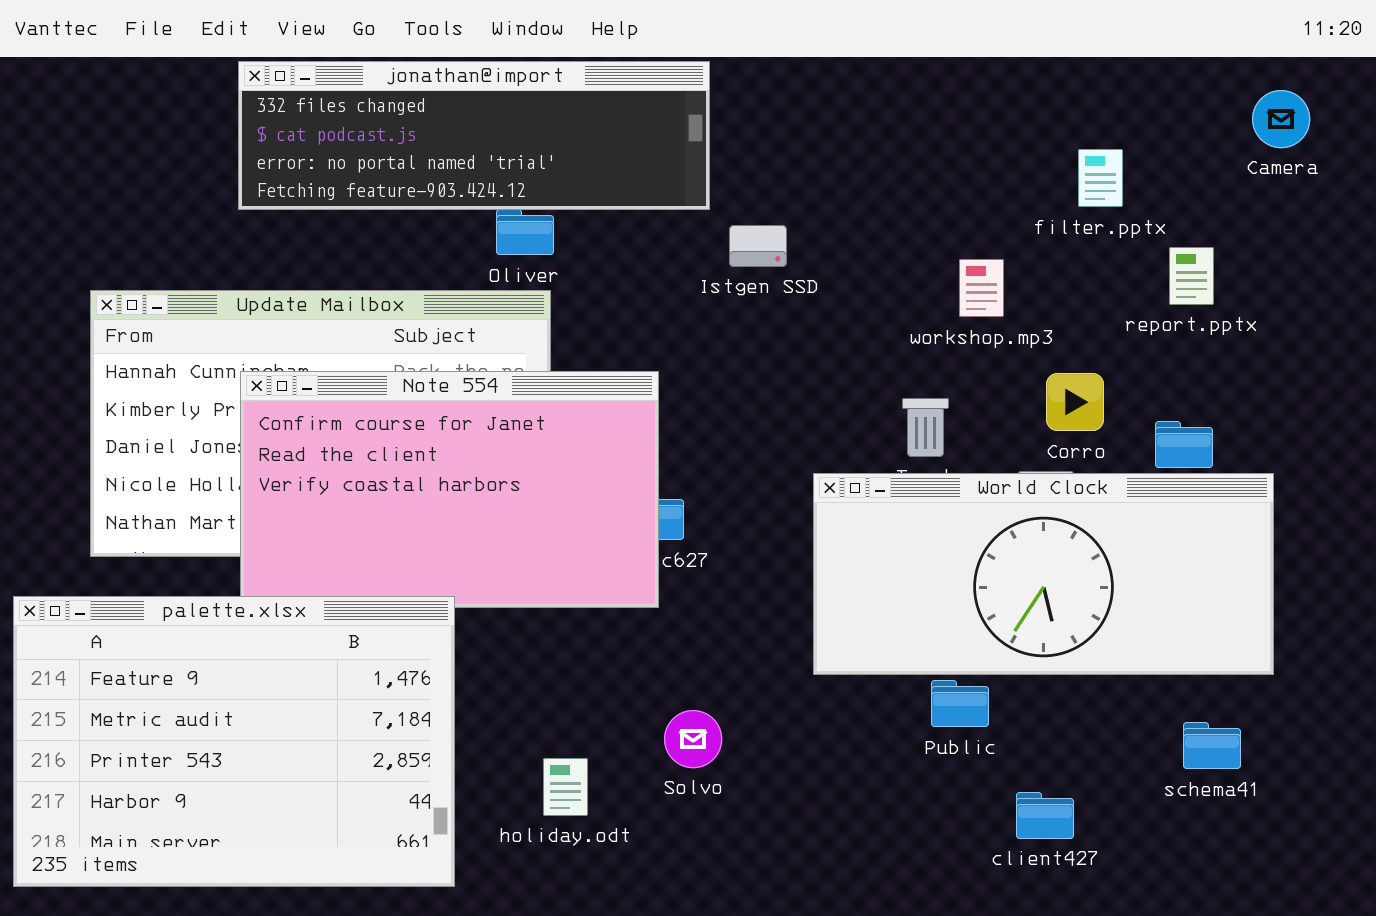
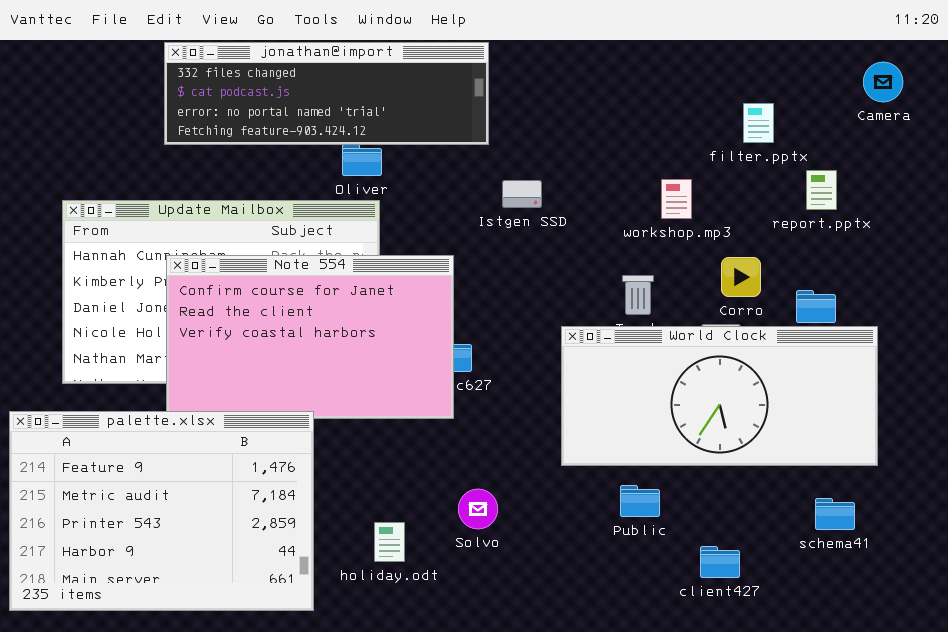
Istgen SSD: [729,225,787,267] -> [502,180,542,208], moved
Public: [931,680,989,727] -> [620,485,660,517], moved

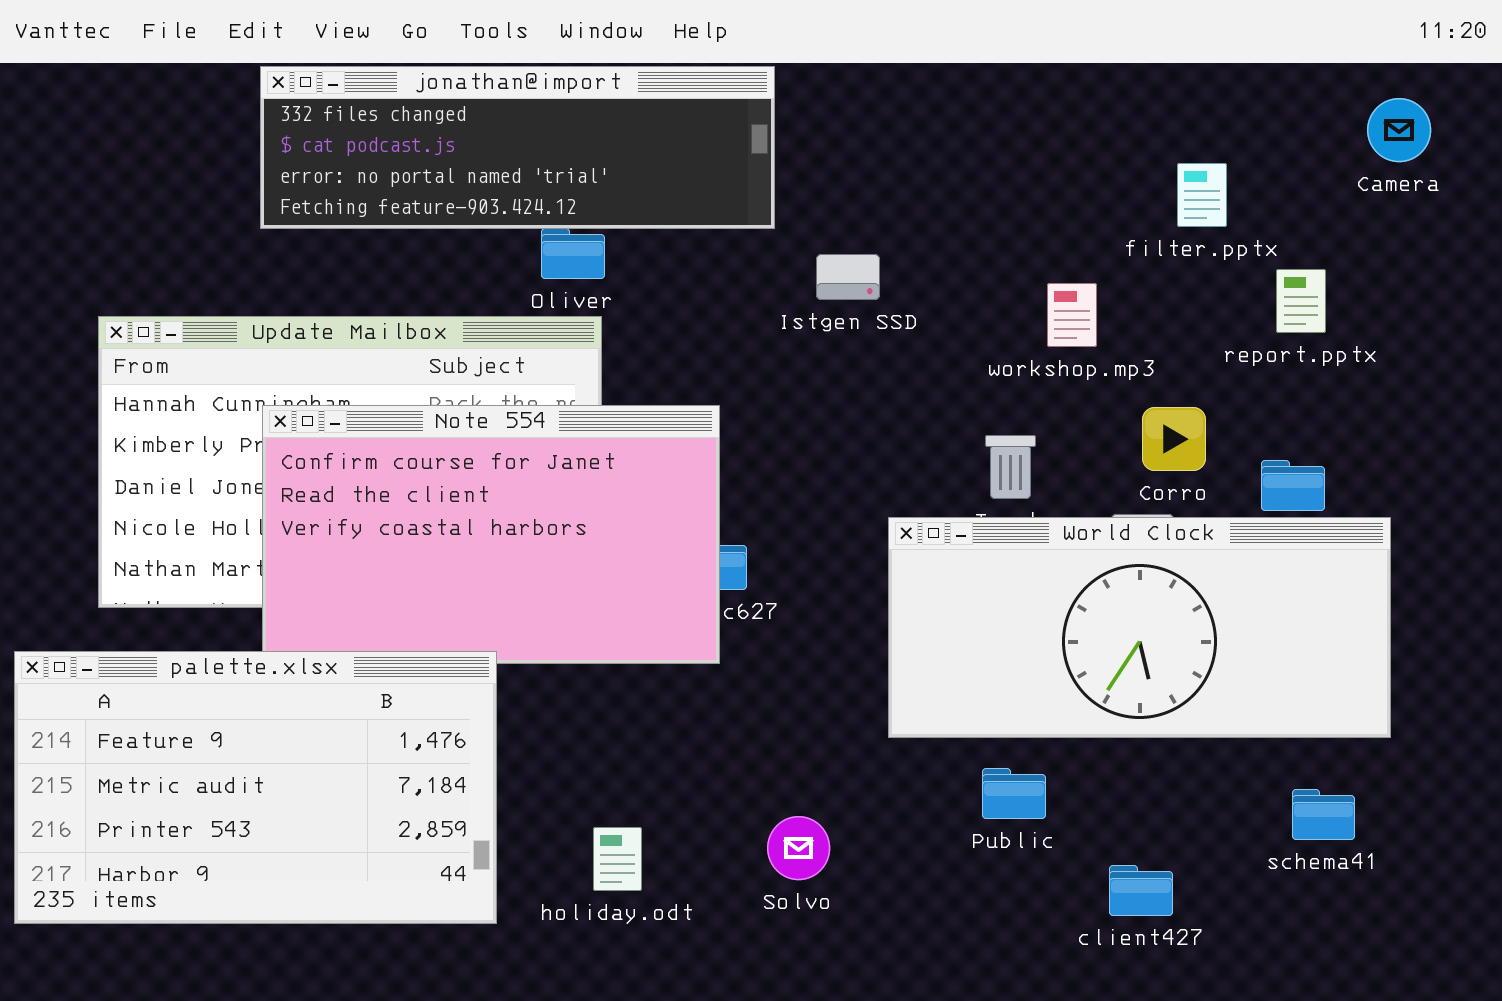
Istgen SSD: [502,180,542,208] -> [816,254,880,300], moved
palette.xlsx: [9,411,314,611] -> [14,651,497,924], resized
Solvo: [458,489,498,529] -> [767,816,830,880], moved

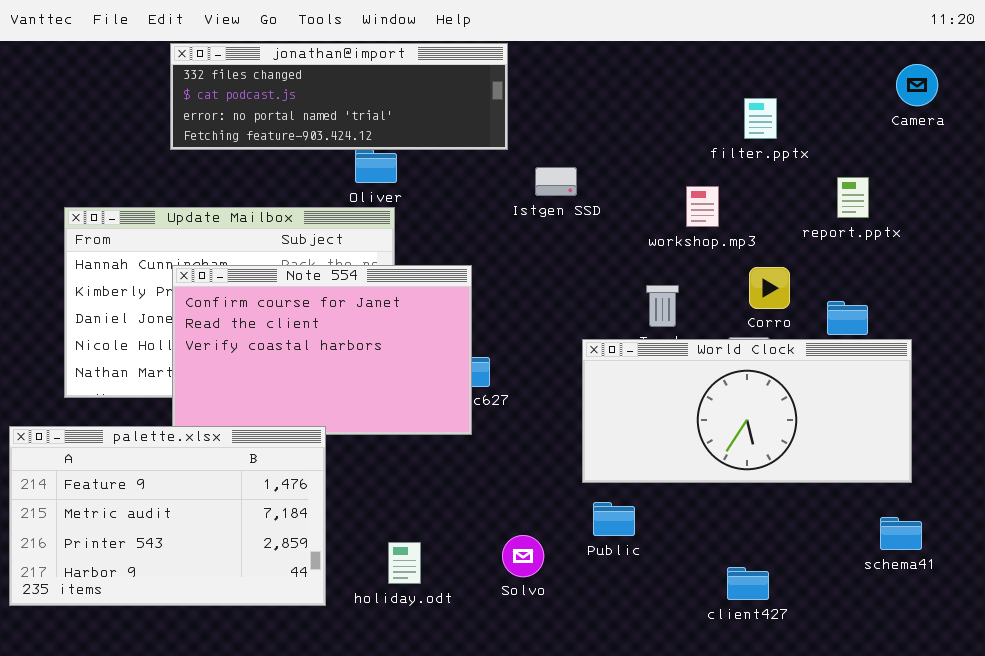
filter.pptx: [1177,163,1227,227] -> [744,98,777,139], moved
Public: [982,768,1046,819] -> [593,502,635,536], moved
schema41: [1292,789,1355,840] -> [880,517,922,550], moved

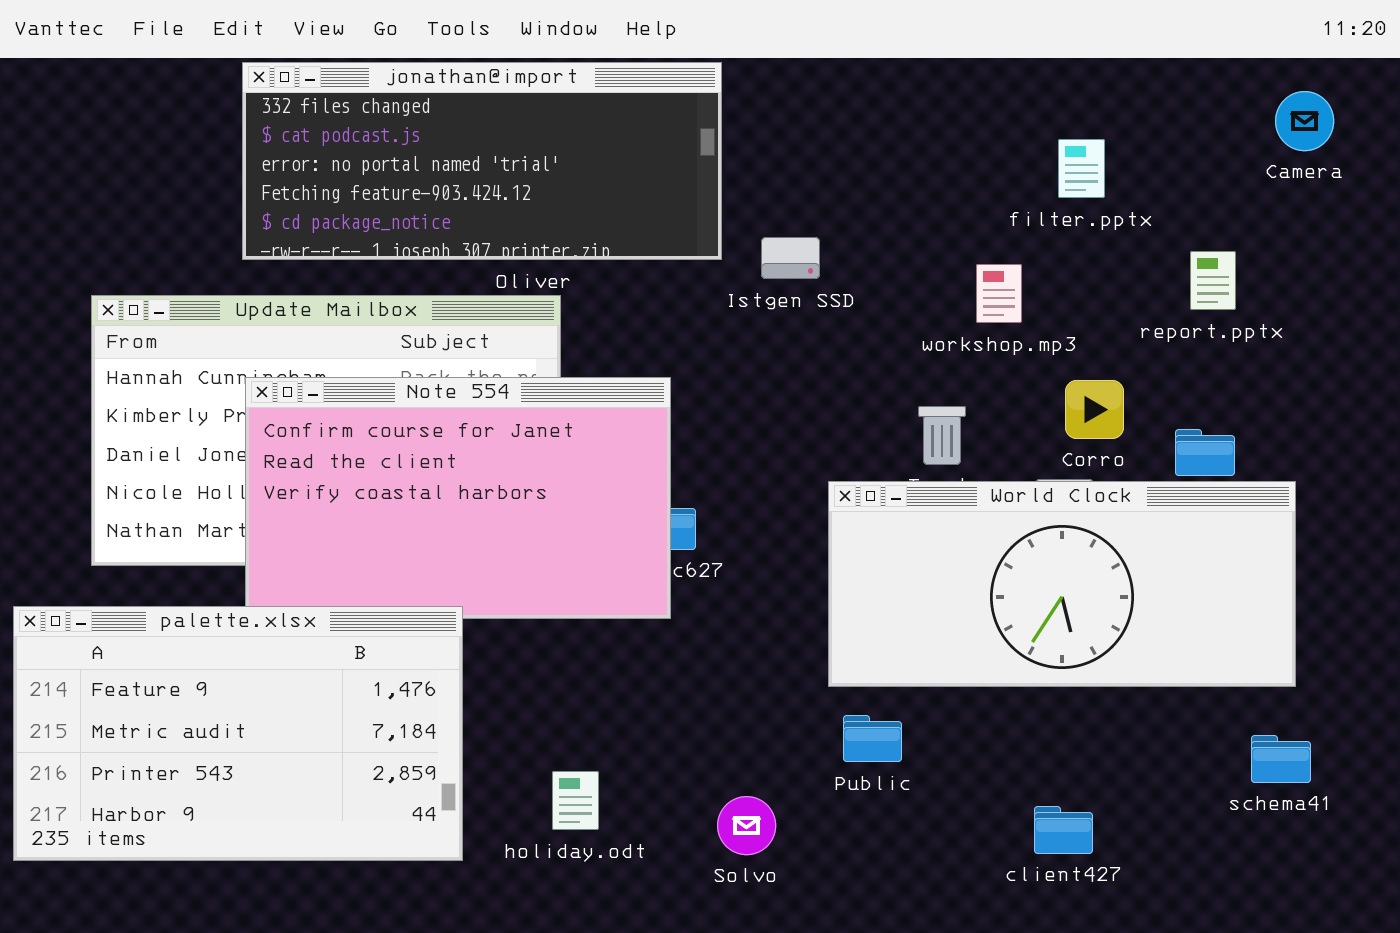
jonathan@import: [170,43,508,150] -> [242,62,722,260], resized
Solvo: [502,535,544,577] -> [717,796,776,855], moved

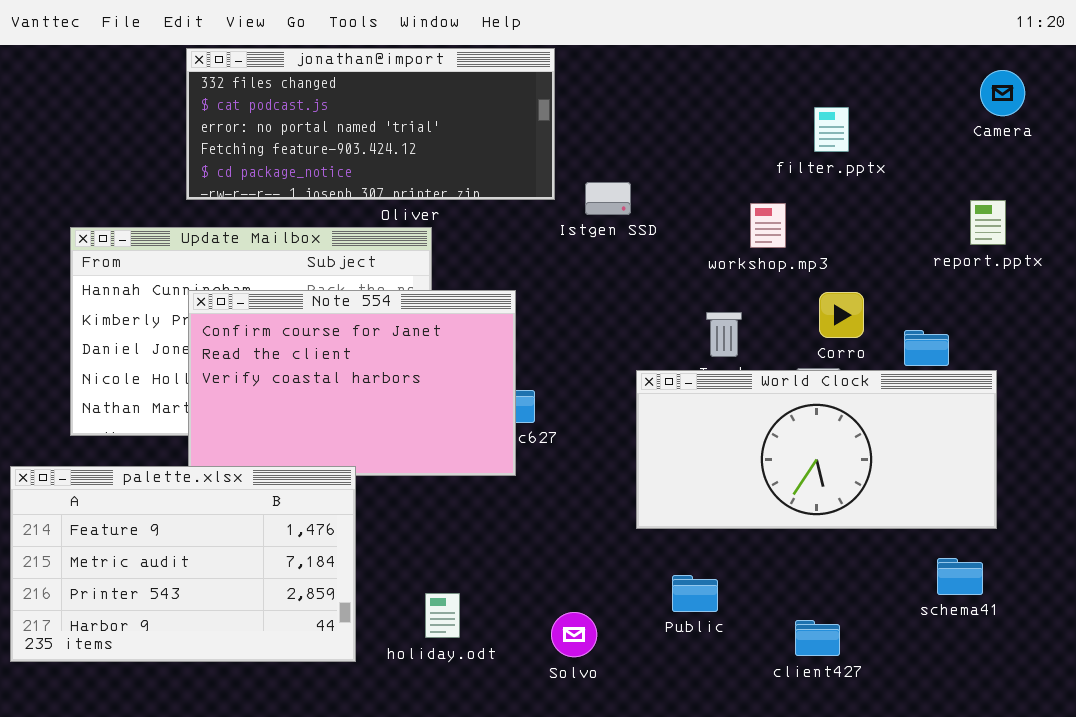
report.pptx: [1190,251,1236,310] -> [970,200,1006,245], moved
Public: [843,715,902,762] -> [672,575,718,612], moved
schema41: [1251,735,1311,783] -> [937,558,983,595], moved

